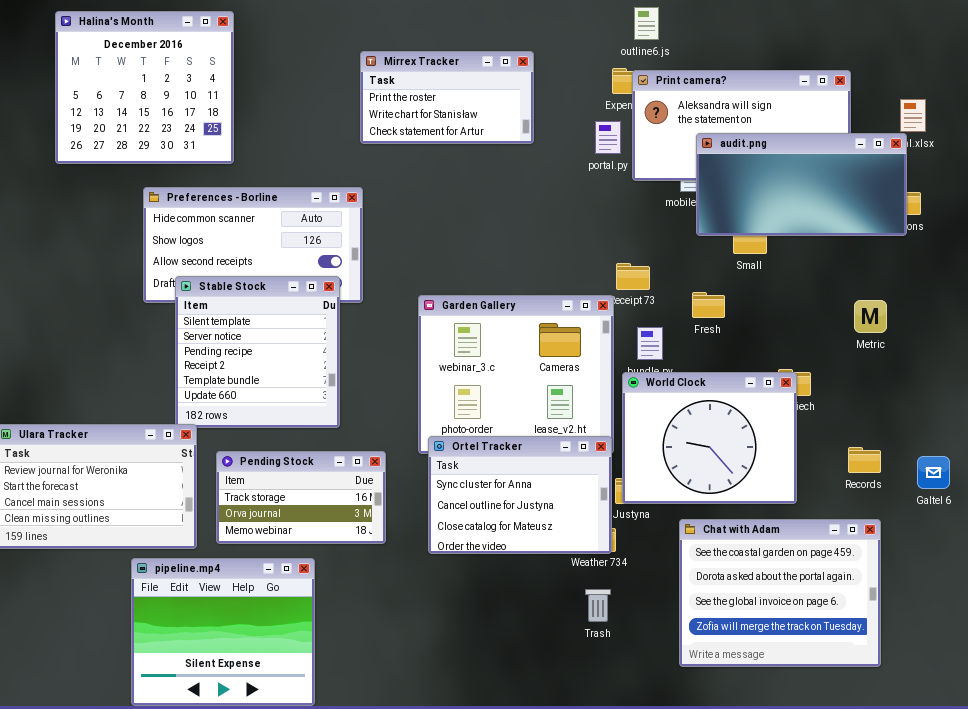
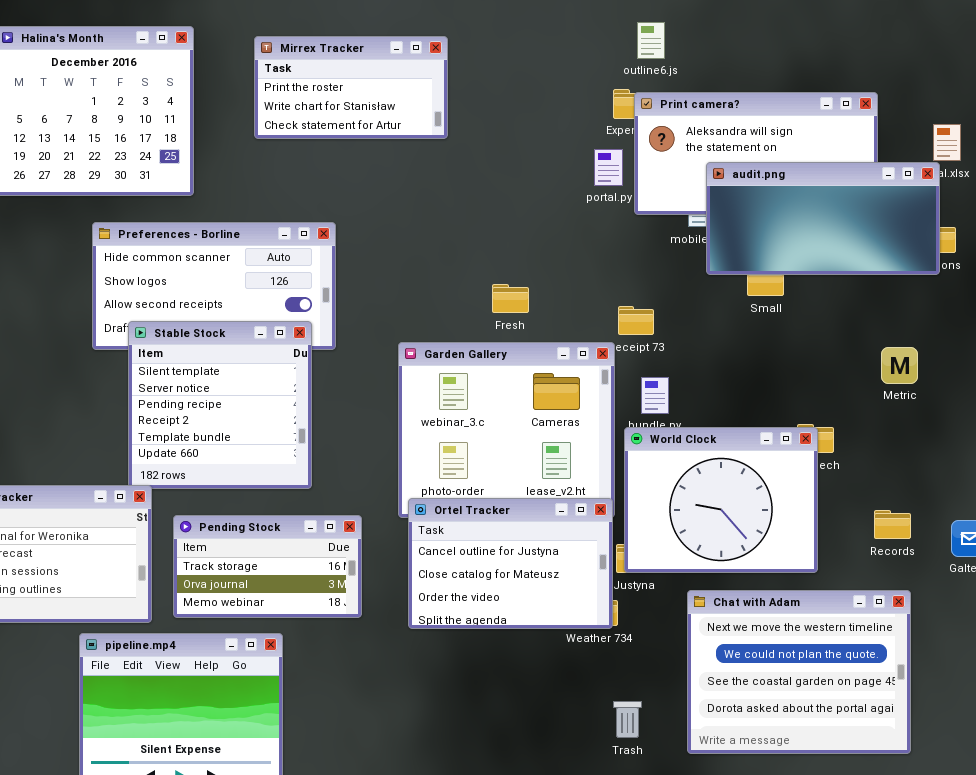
Mirrex Tracker: [360,51,534,144] -> [254,36,448,139], moved
Fresh: [692,292,725,318] -> [492,284,529,313], moved
Ortel Tracker: [428,436,612,554] -> [408,498,613,629], scrolled down 1 row
Chat with Adam: [679,519,881,667] -> [687,590,911,754], scrolled up 2 rows
Trash: [585,589,611,622] -> [613,701,642,738], moved

